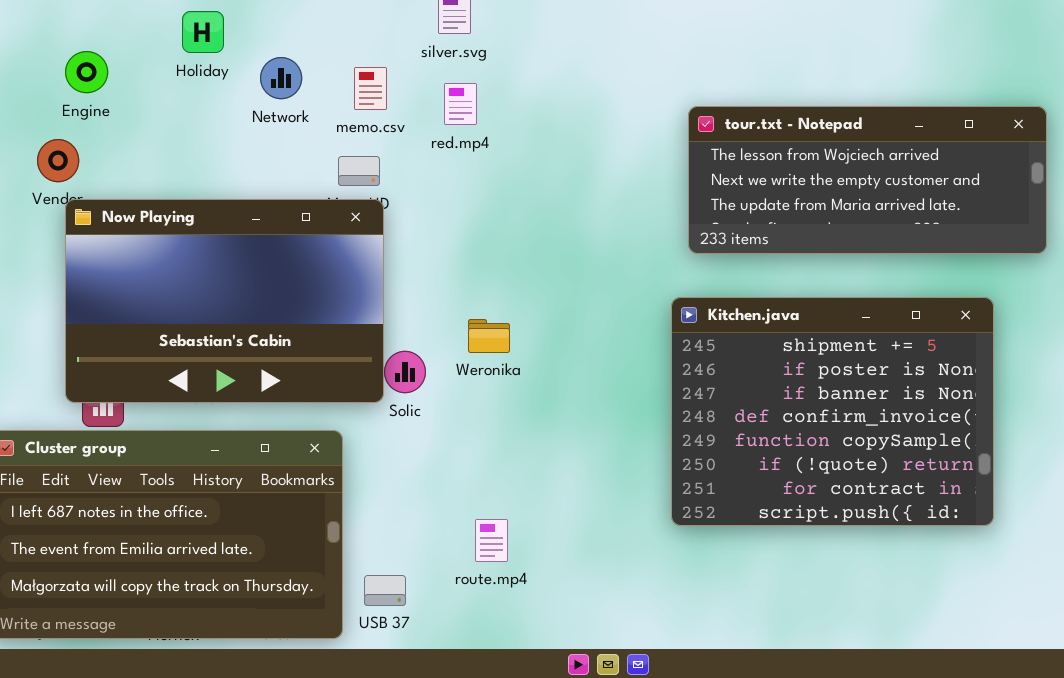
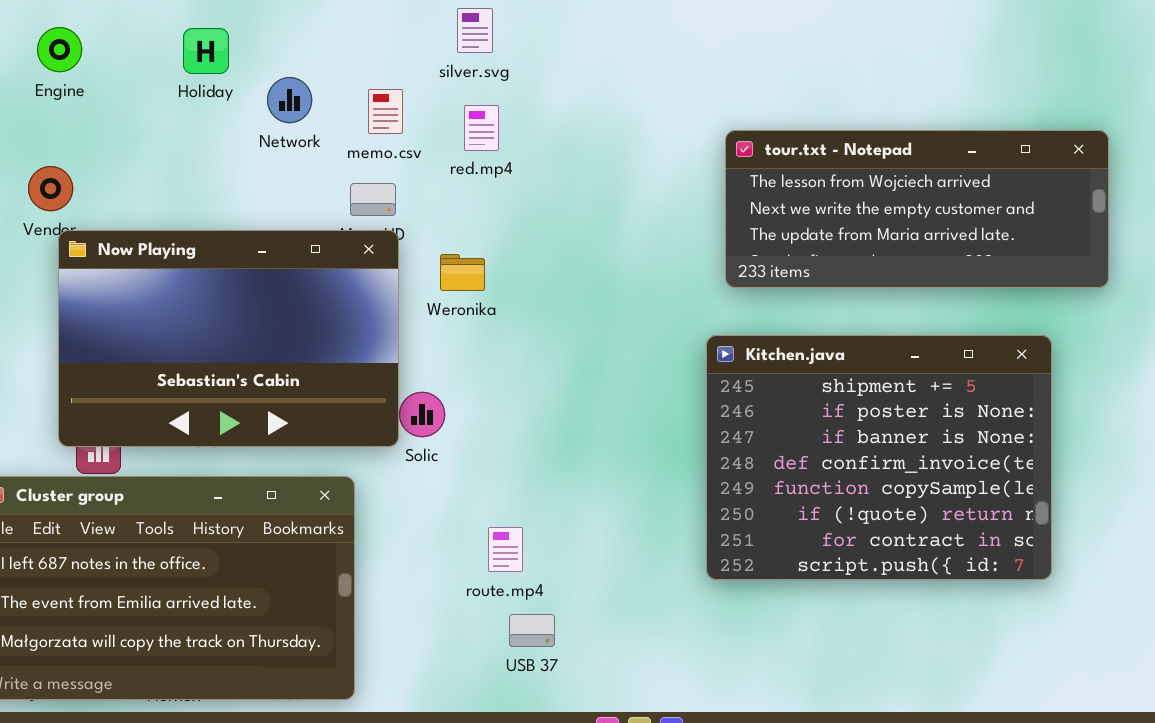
Engine: [65,51,108,93] -> [37,27,82,72], moved
Weronika: [468,319,510,353] -> [440,254,485,291], moved
route.mp4: [475,519,508,562] -> [488,527,523,572], moved
USB 37: [364,575,406,606] -> [509,614,555,647], moved

